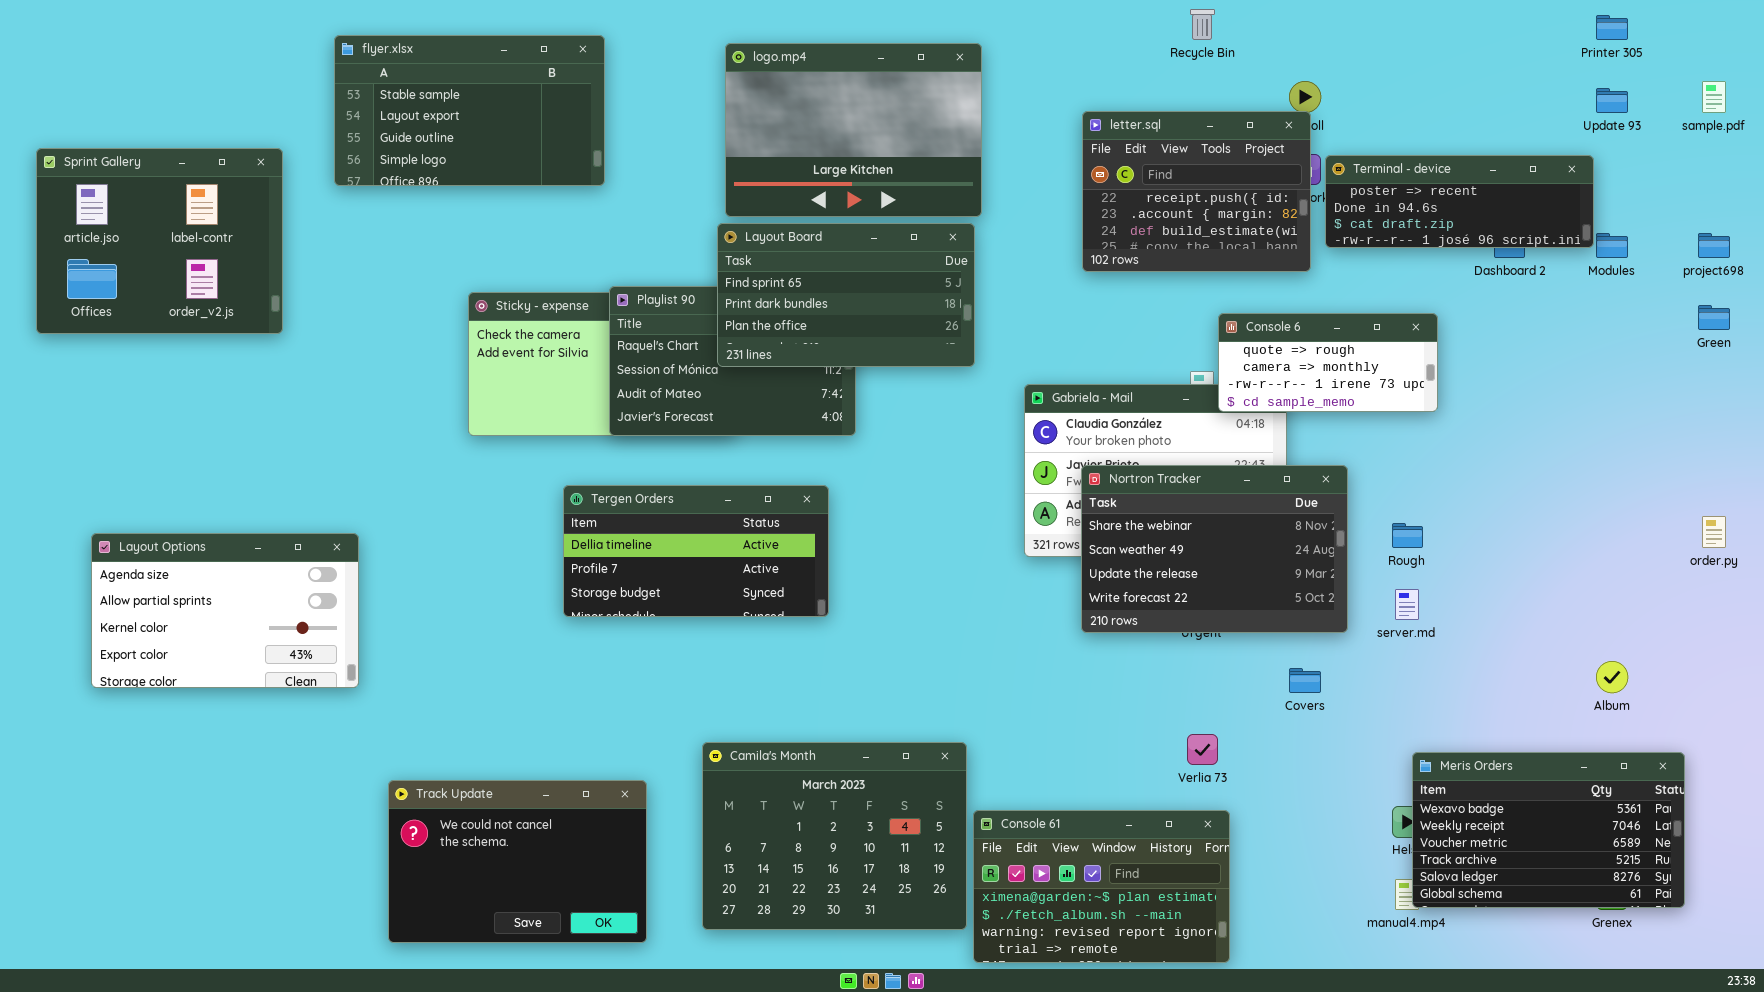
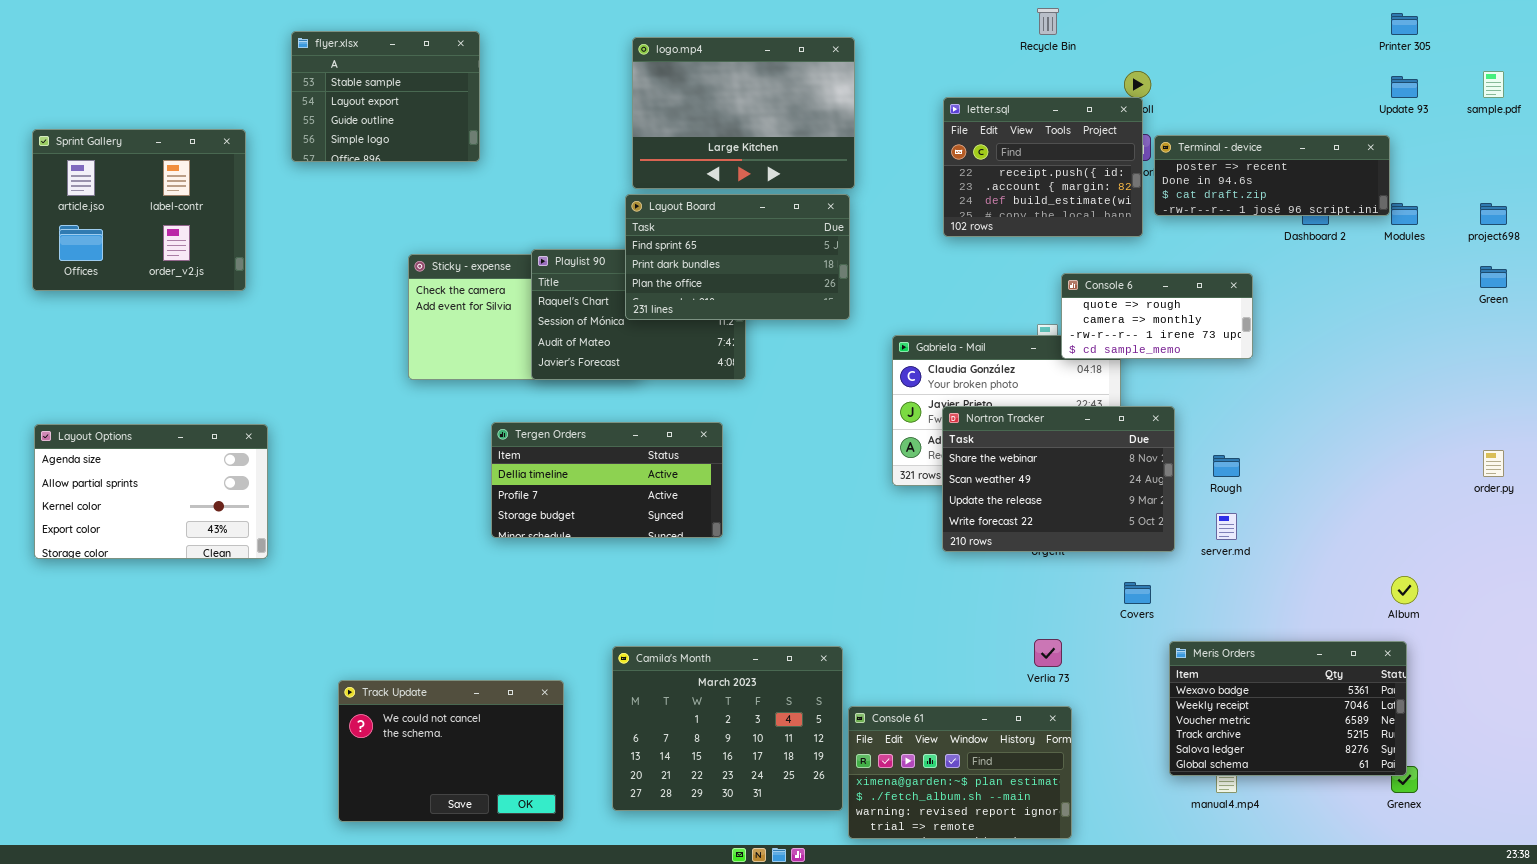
flyer.xlsx: [334,35,605,186] -> [291,31,480,162], resized
Layout Options: [91,533,359,688] -> [34,424,268,559], moved
Meris Orders: [1412,752,1685,908] -> [1169,641,1407,776], moved

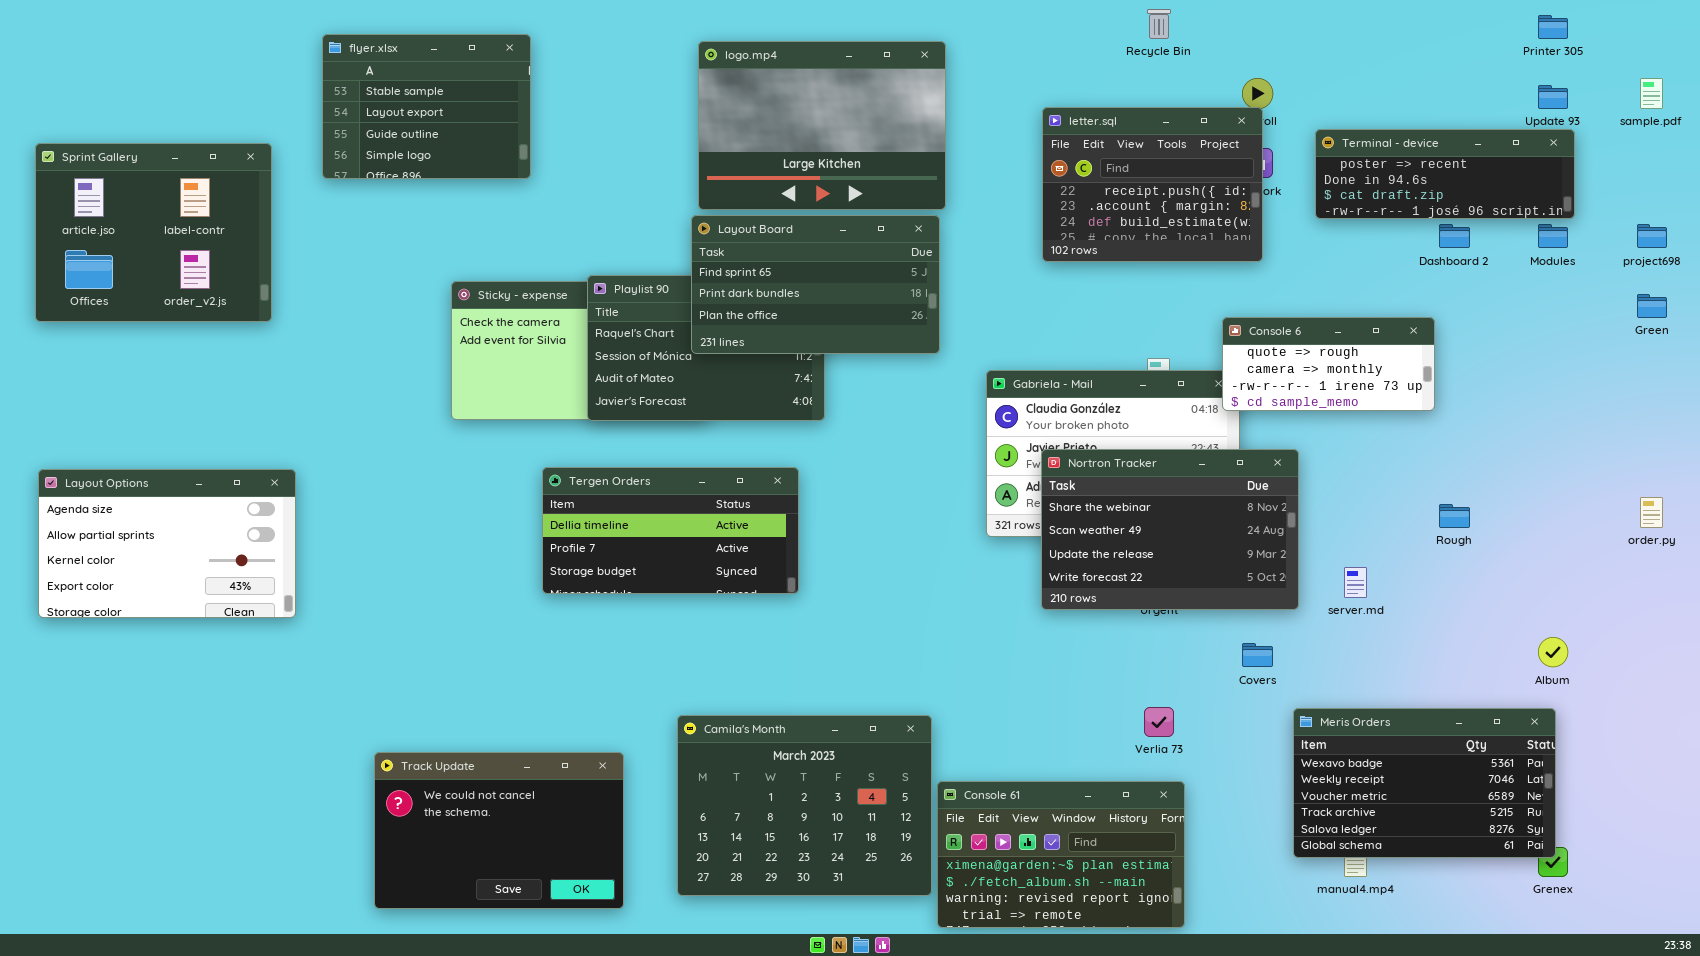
Terminal - device: [1154,135,1390,216] -> [1315,129,1575,219], moved
Console 6: [1061,273,1253,359] -> [1222,317,1435,411], moved
Rough: [1213,455,1240,477] -> [1439,504,1470,528], moved

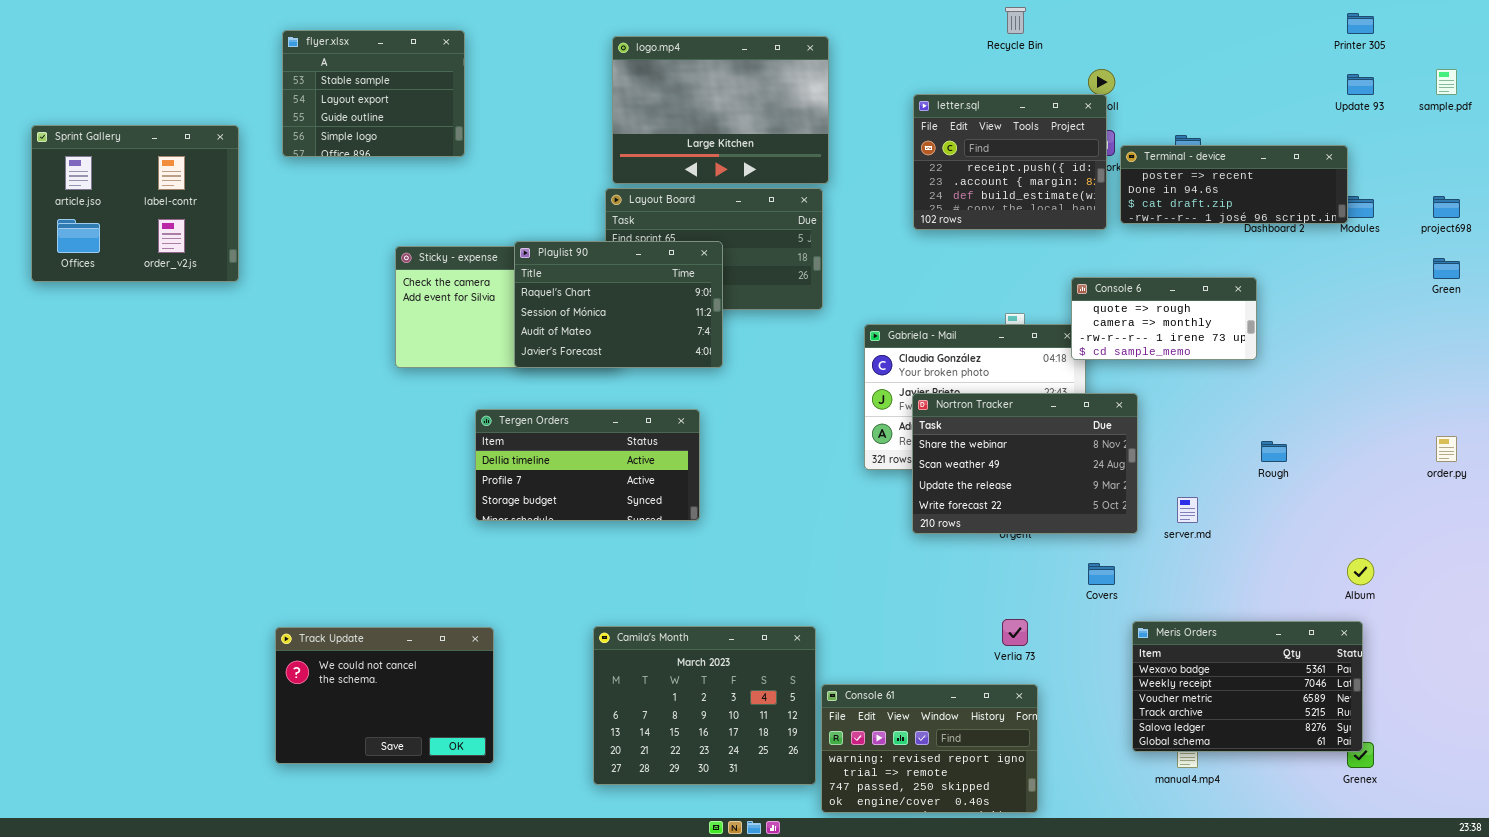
Terminal - device: [1315,129,1575,219] -> [1120,145,1348,224], moved
Playlist 90: [587,275,825,421] -> [514,241,723,368], raised
Layout Options: [38,469,296,618] -> none, closed
Track Update: [374,752,624,909] -> [275,627,494,764], moved
Console 61: [937,781,1185,928] -> [821,684,1038,813], scrolled down 2 rows

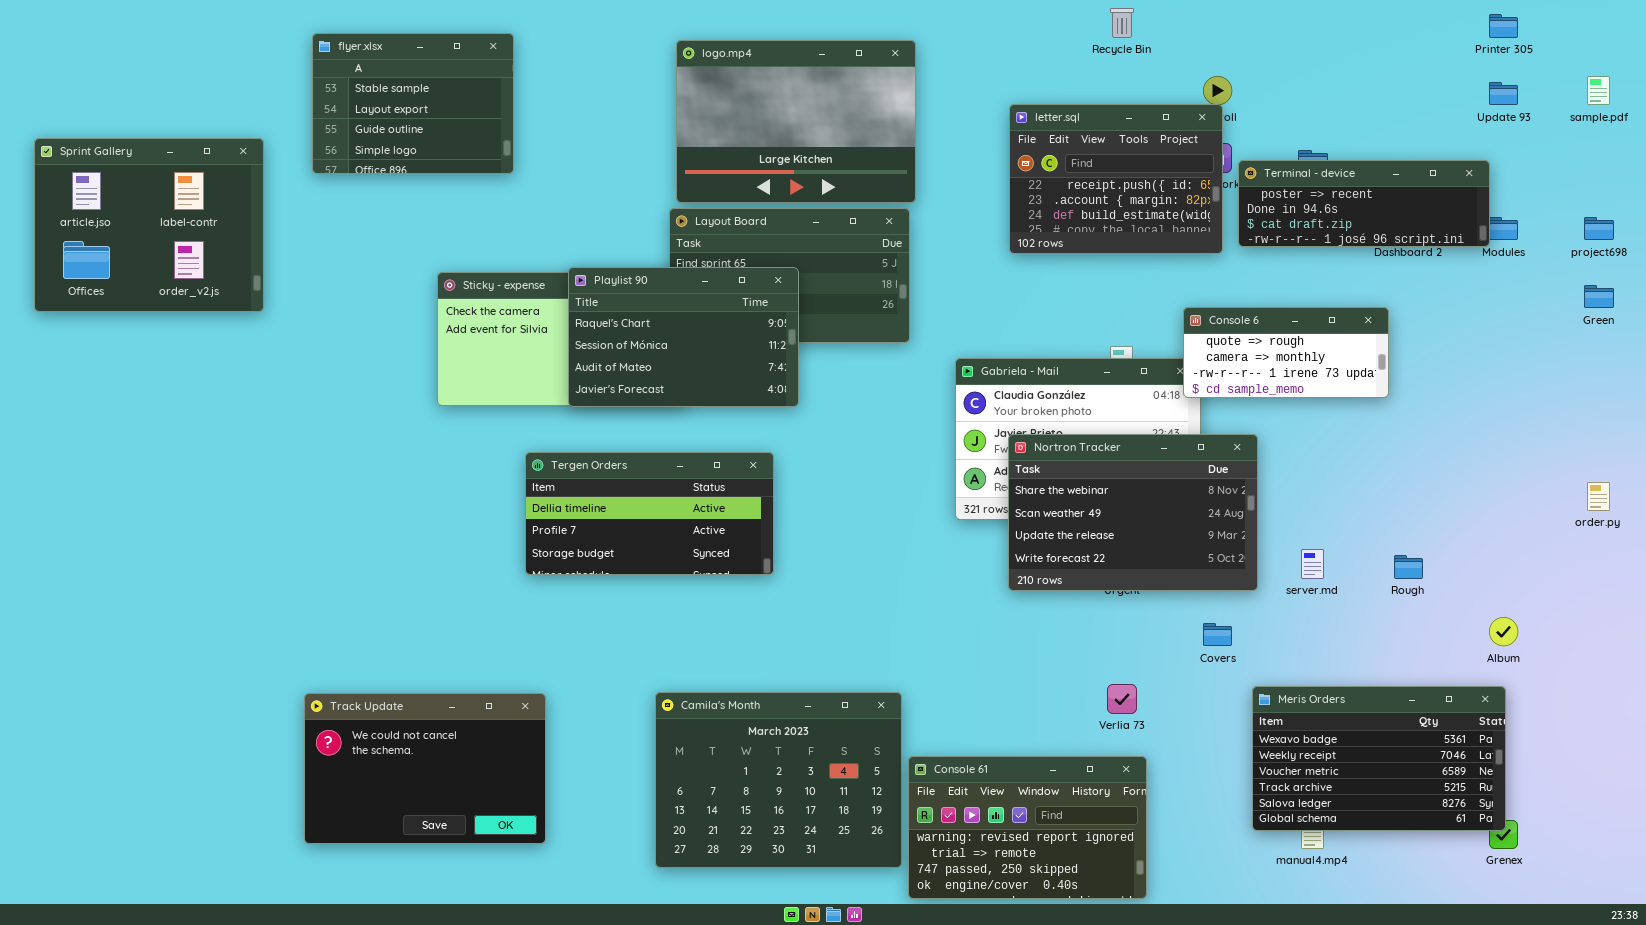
Rough: [1261,441,1287,462] -> [1394,555,1423,579], moved

